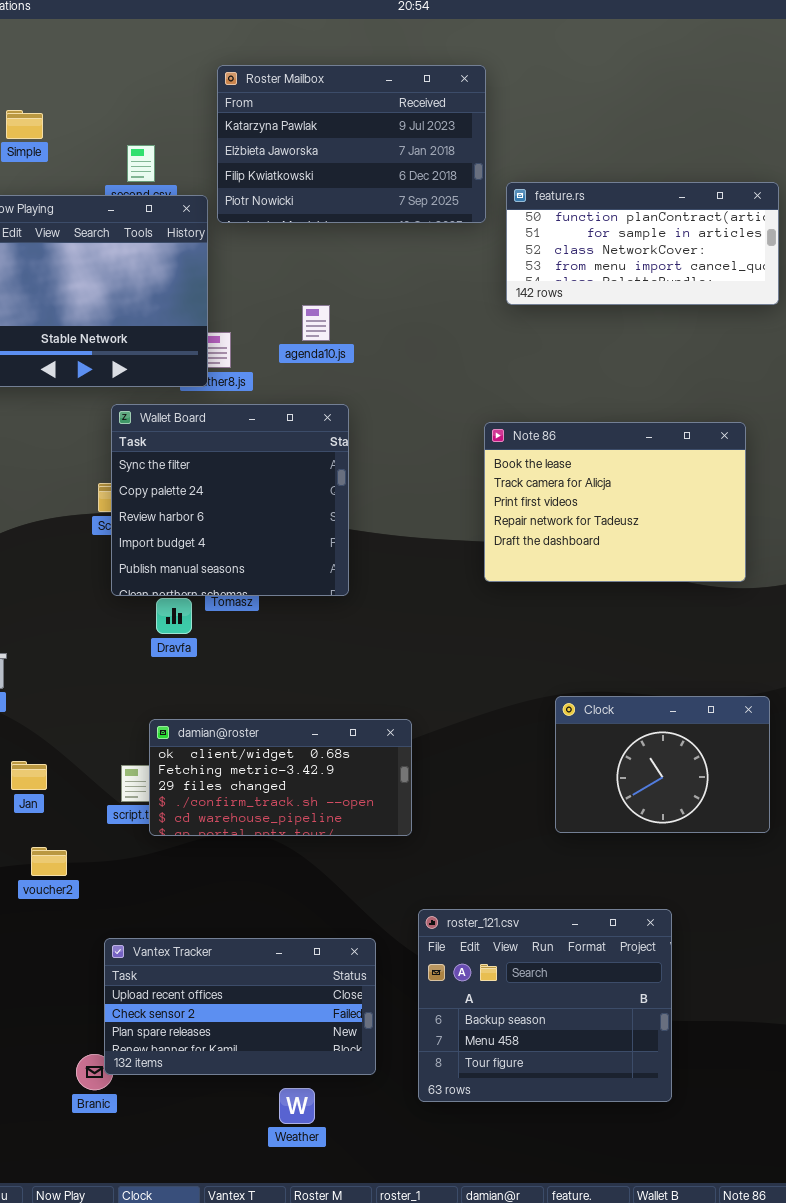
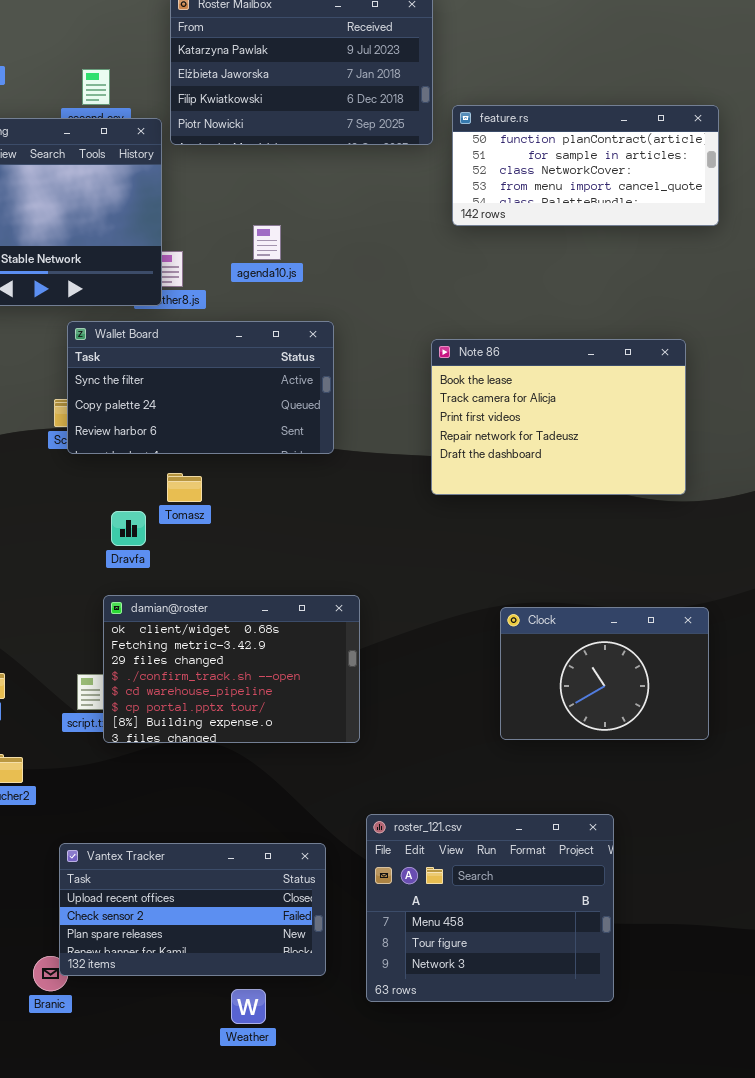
Wallet Board: [111,404,349,596] -> [67,321,334,454], resized
damian@roster: [149,719,412,836] -> [103,595,360,743], resized
roster_121.csv: [418,909,672,1102] -> [366,814,614,1002], scrolled down 1 row

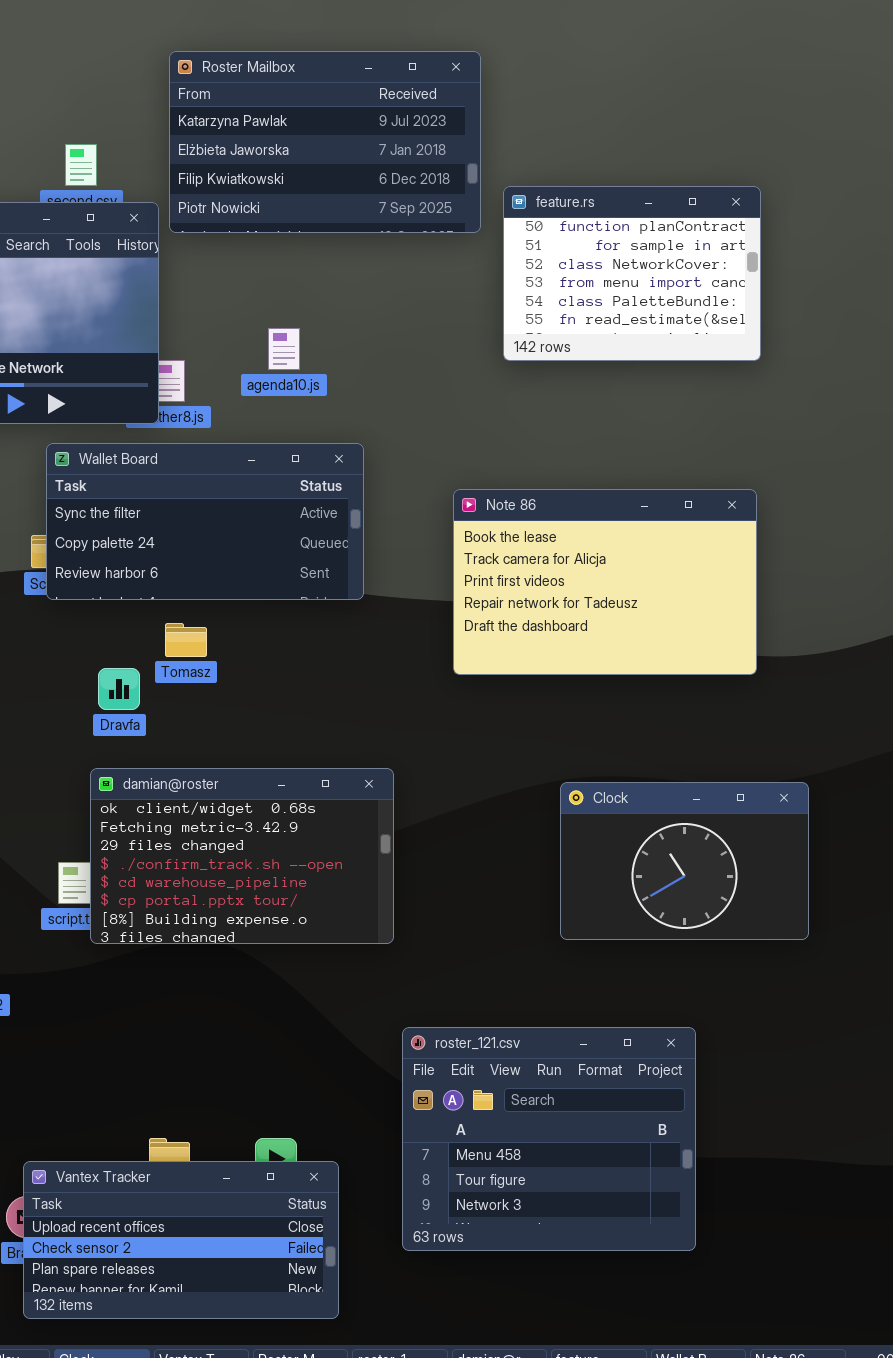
feature.rs: [452,105,719,226] -> [503,186,761,361], resized
Note 86: [431,339,686,495] -> [453,489,757,675], moved
Vantex Tracker: [59,843,326,976] -> [23,1161,339,1319], moved

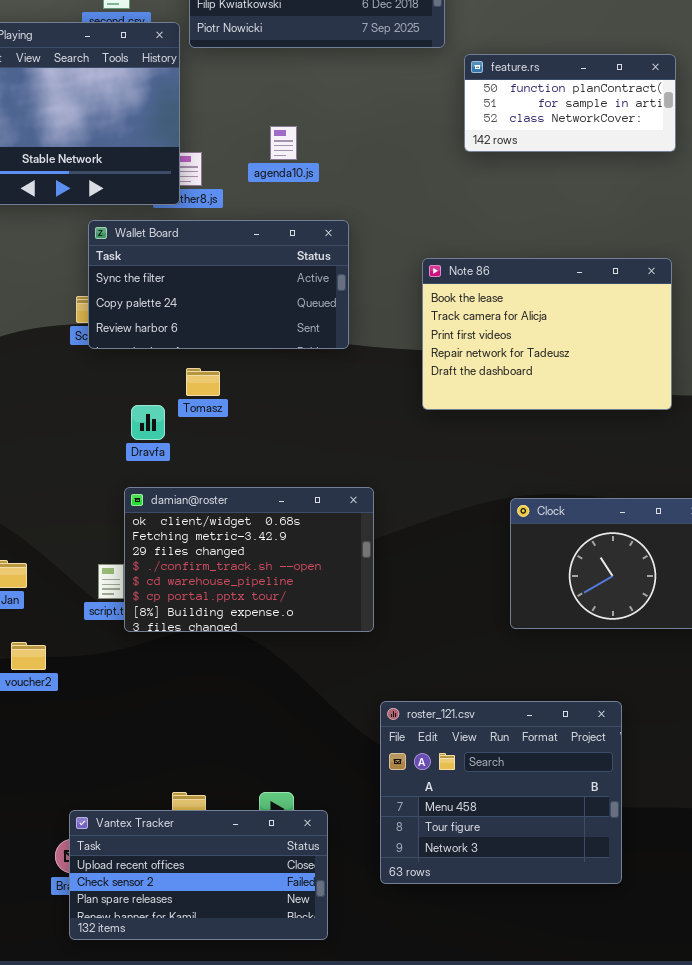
feature.rs: [503,186,761,361] -> [464,54,676,152], resized

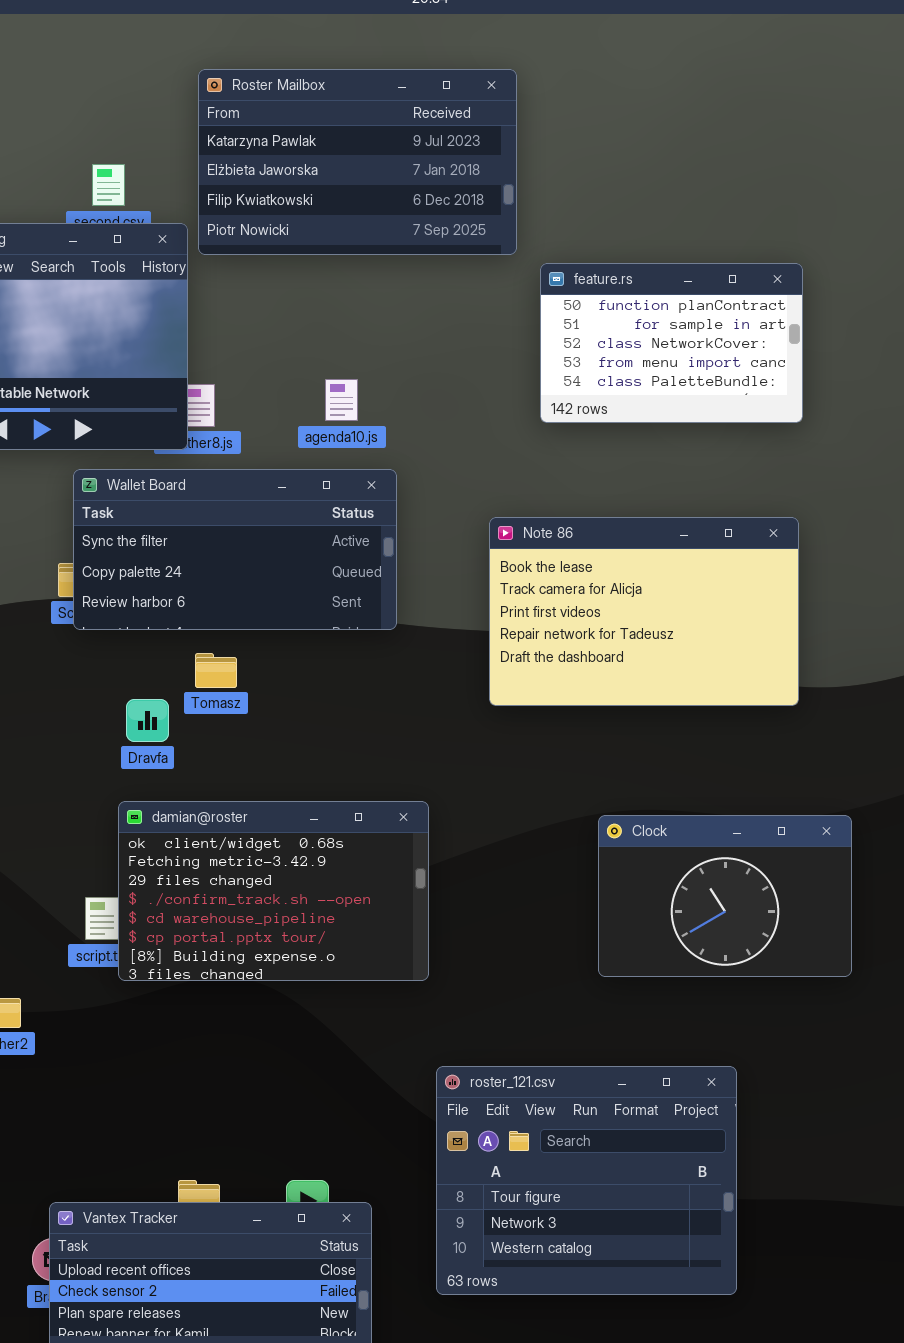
feature.rs: [464,54,676,152] -> [540,263,803,423], resized
agenda10.js: [270,126,297,160] -> [325,379,358,421], moved
roster_121.csv: [380,701,622,884] -> [436,1066,737,1295], scrolled down 1 row

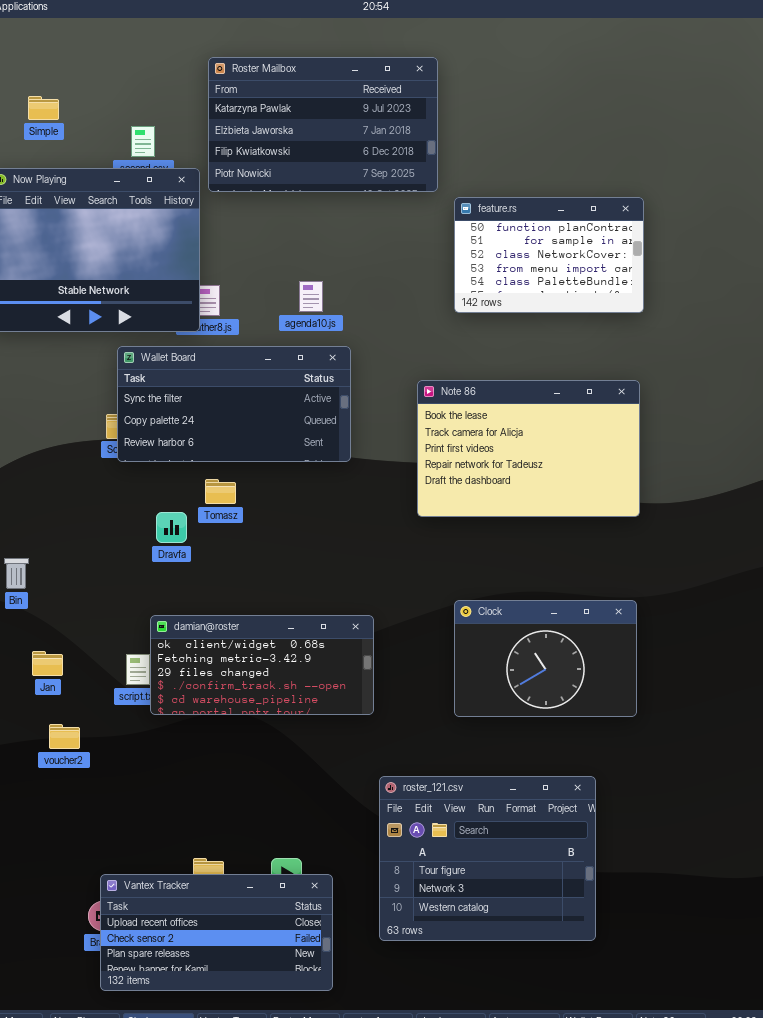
damian@roster: [118,801,429,981] -> [150,615,374,715], resized
Clock: [598,815,852,977] -> [454,600,637,717], moved

